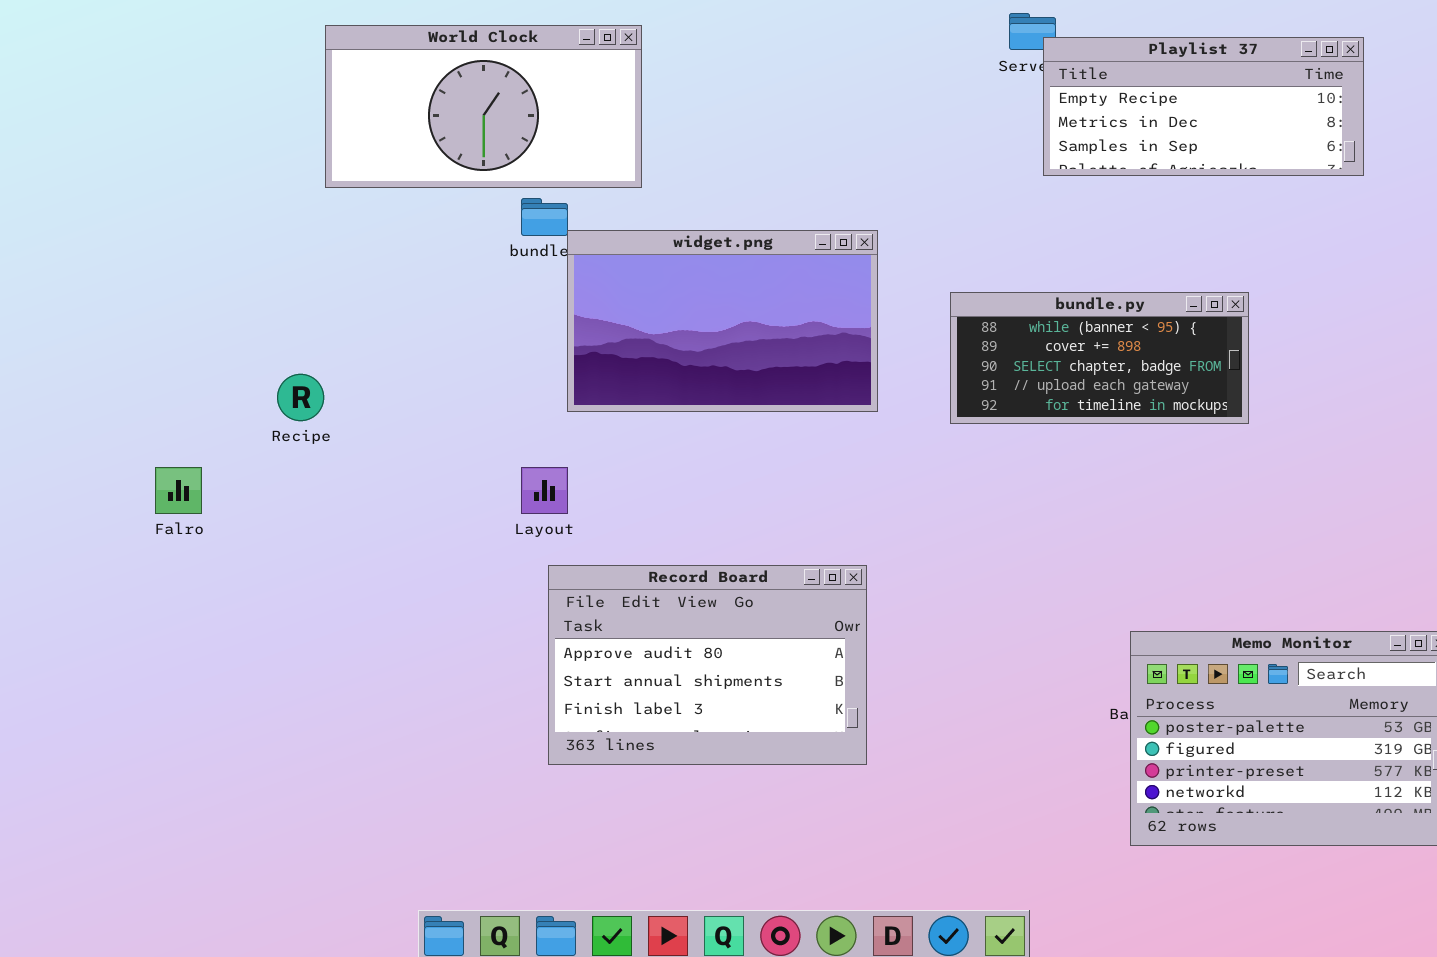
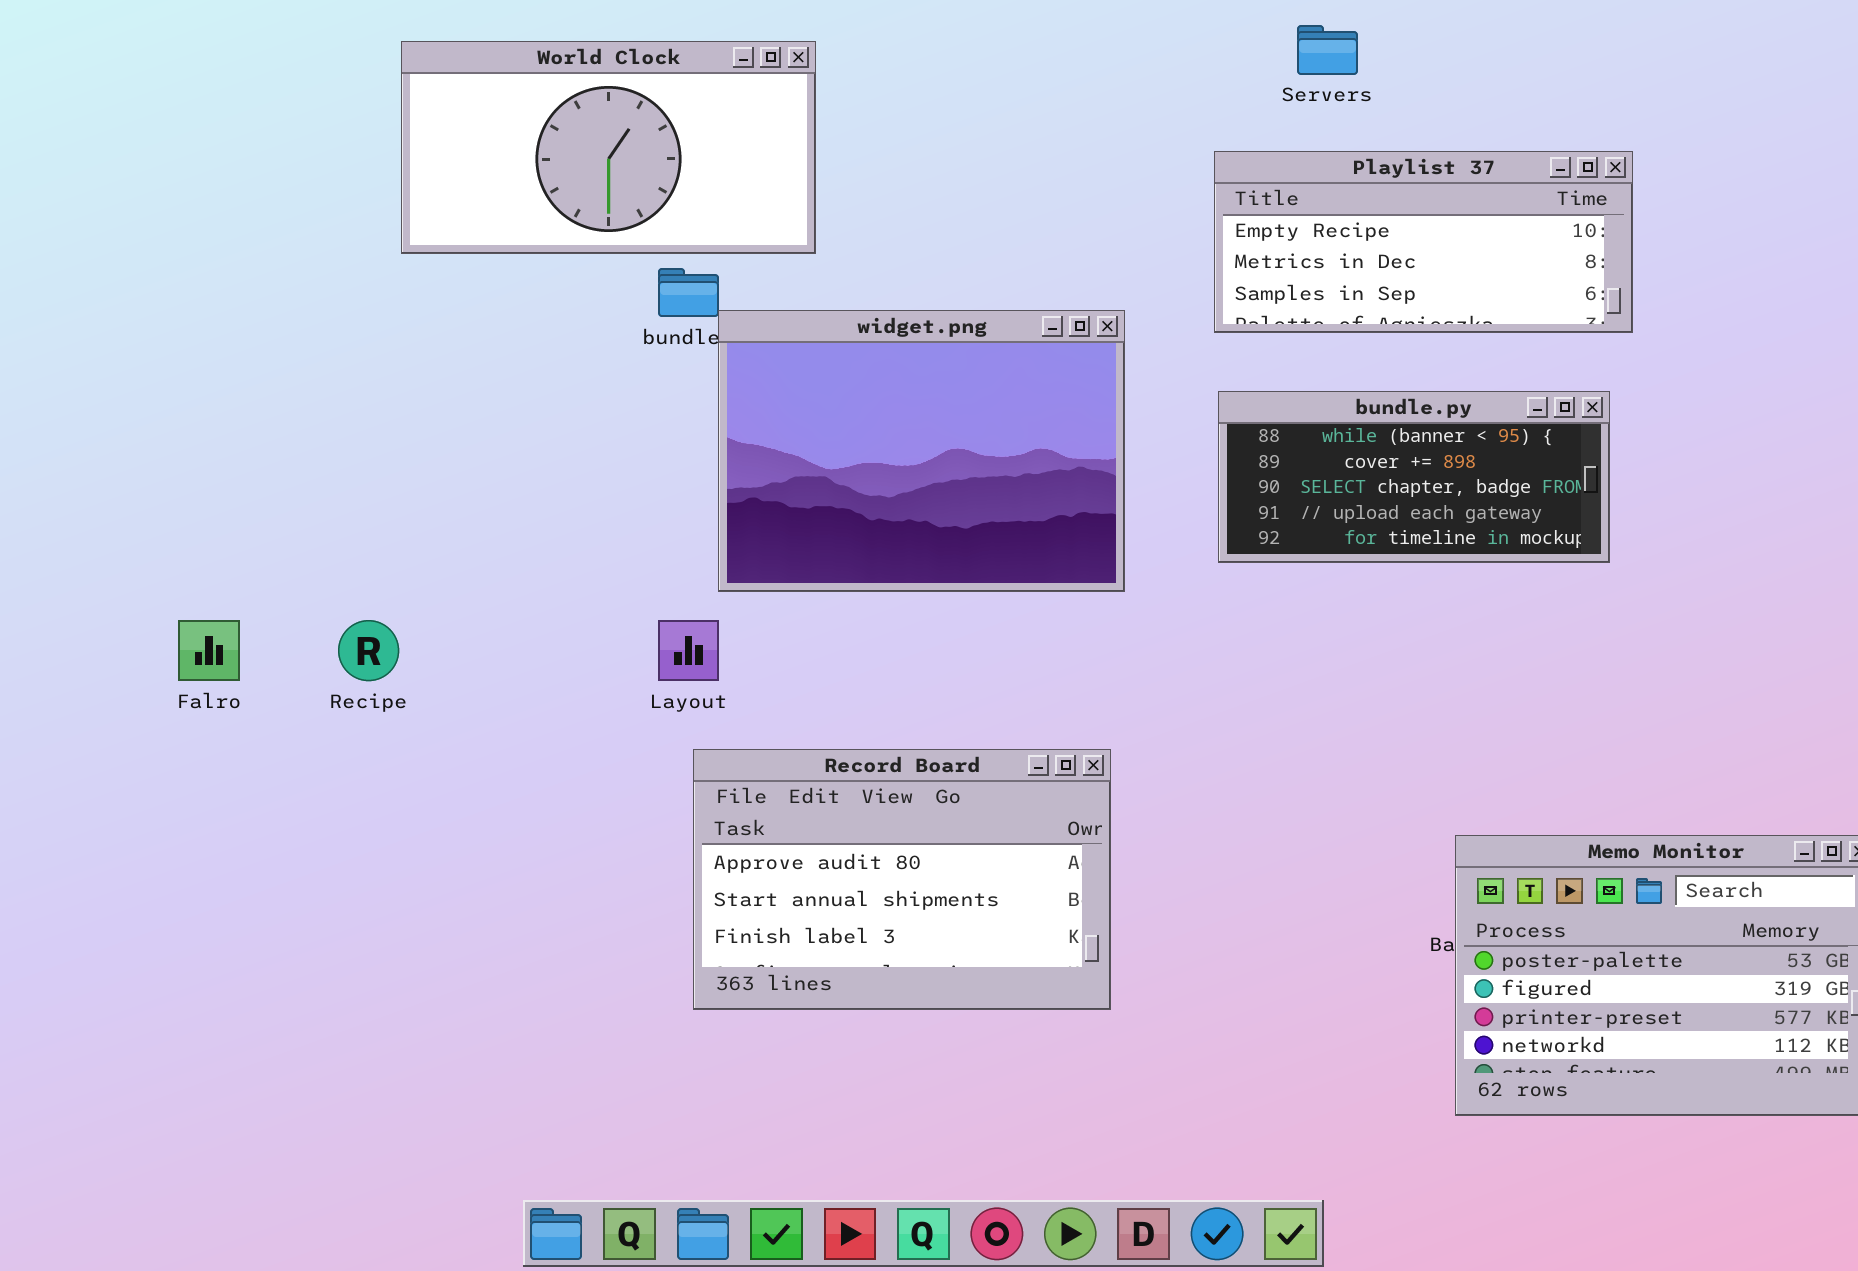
Playlist 37: [1043,37,1364,176] -> [1214,151,1633,333], moved
widget.png: [567,230,878,412] -> [718,310,1125,592], resized
Recipe: [277,374,324,421] -> [338,620,399,681], moved

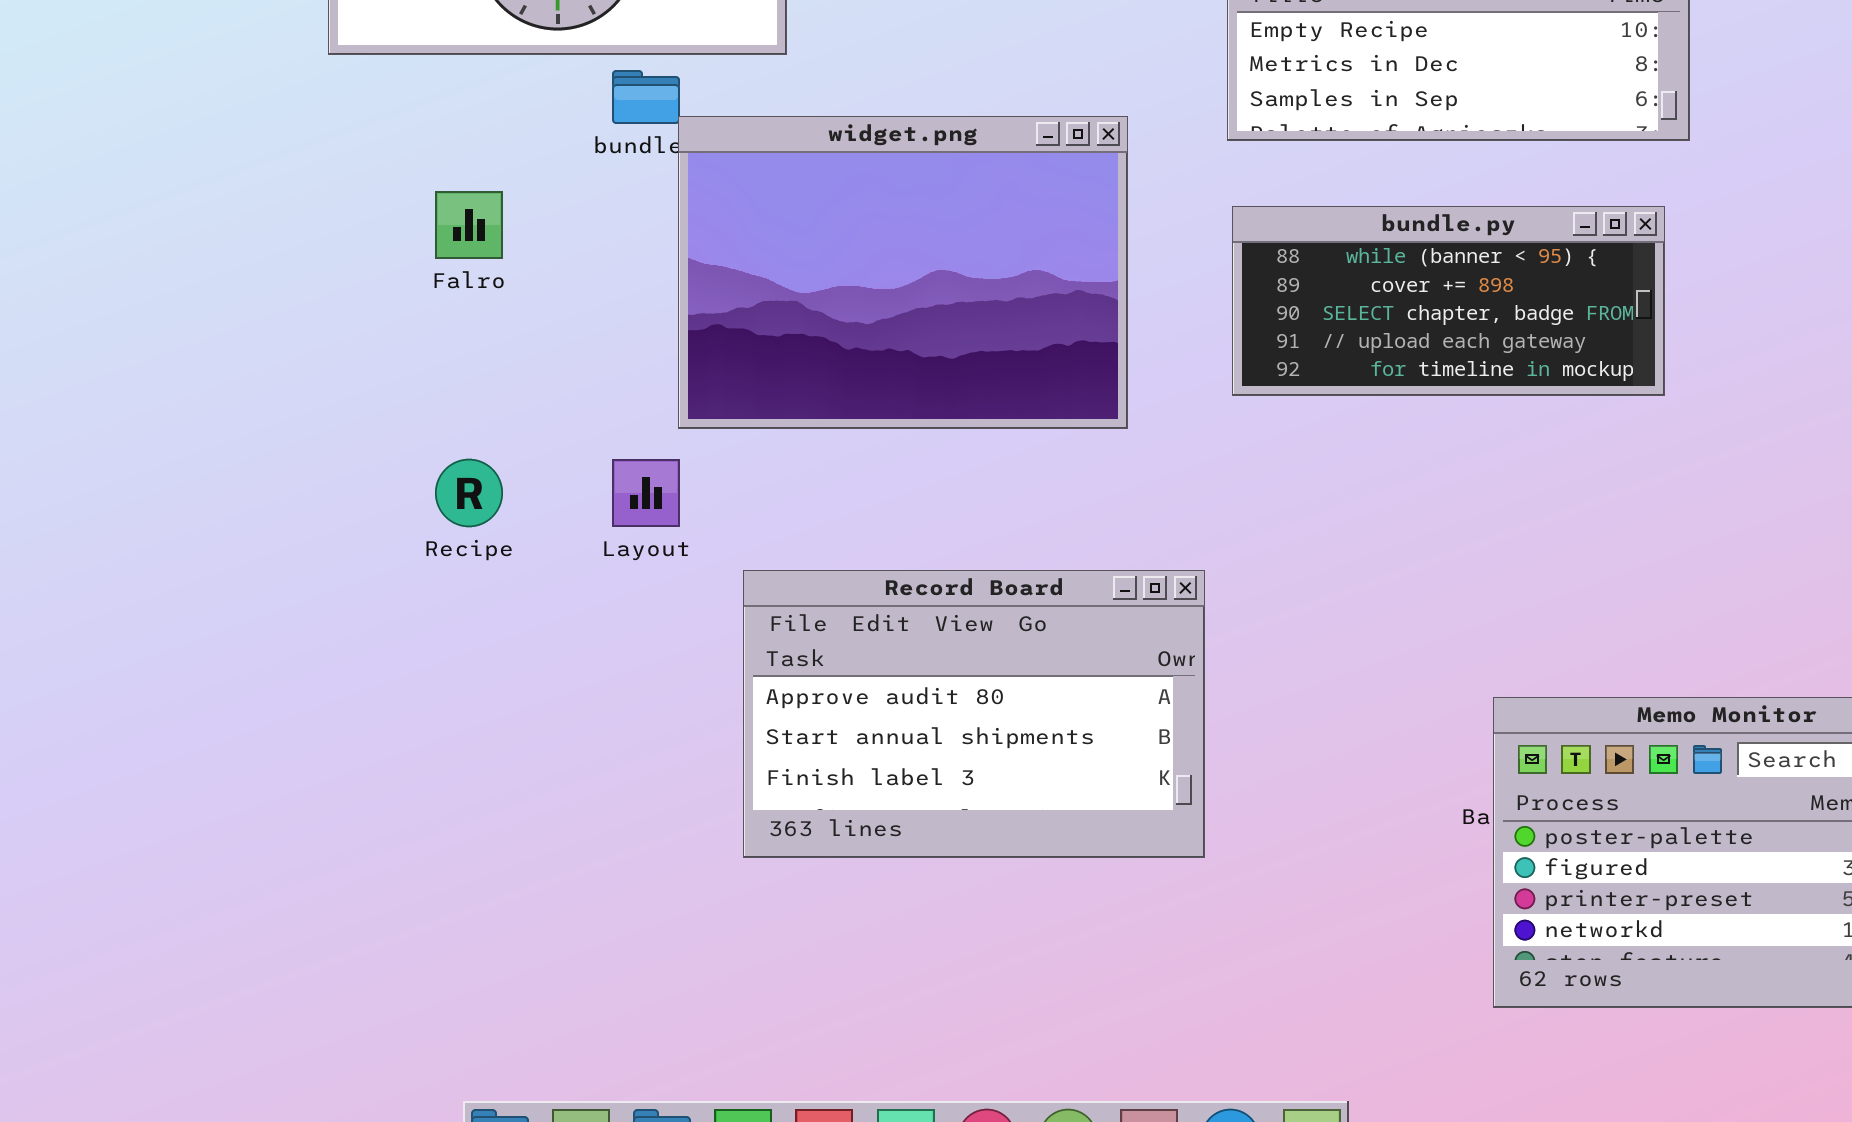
Falro: [178,620,240,681] -> [435,191,503,259], moved
Recipe: [338,620,399,681] -> [435,459,503,527], moved
Record Board: [693,749,1111,1010] -> [743,570,1205,858], moved

